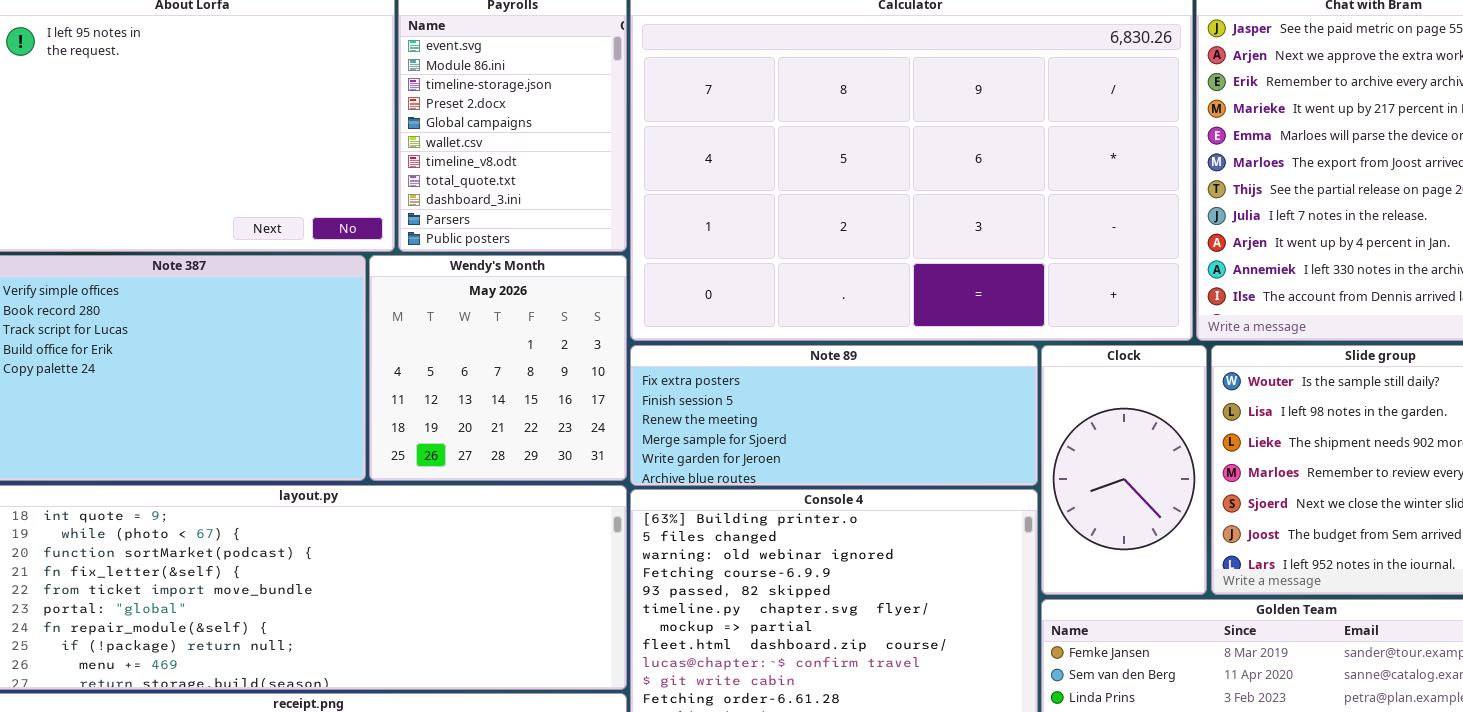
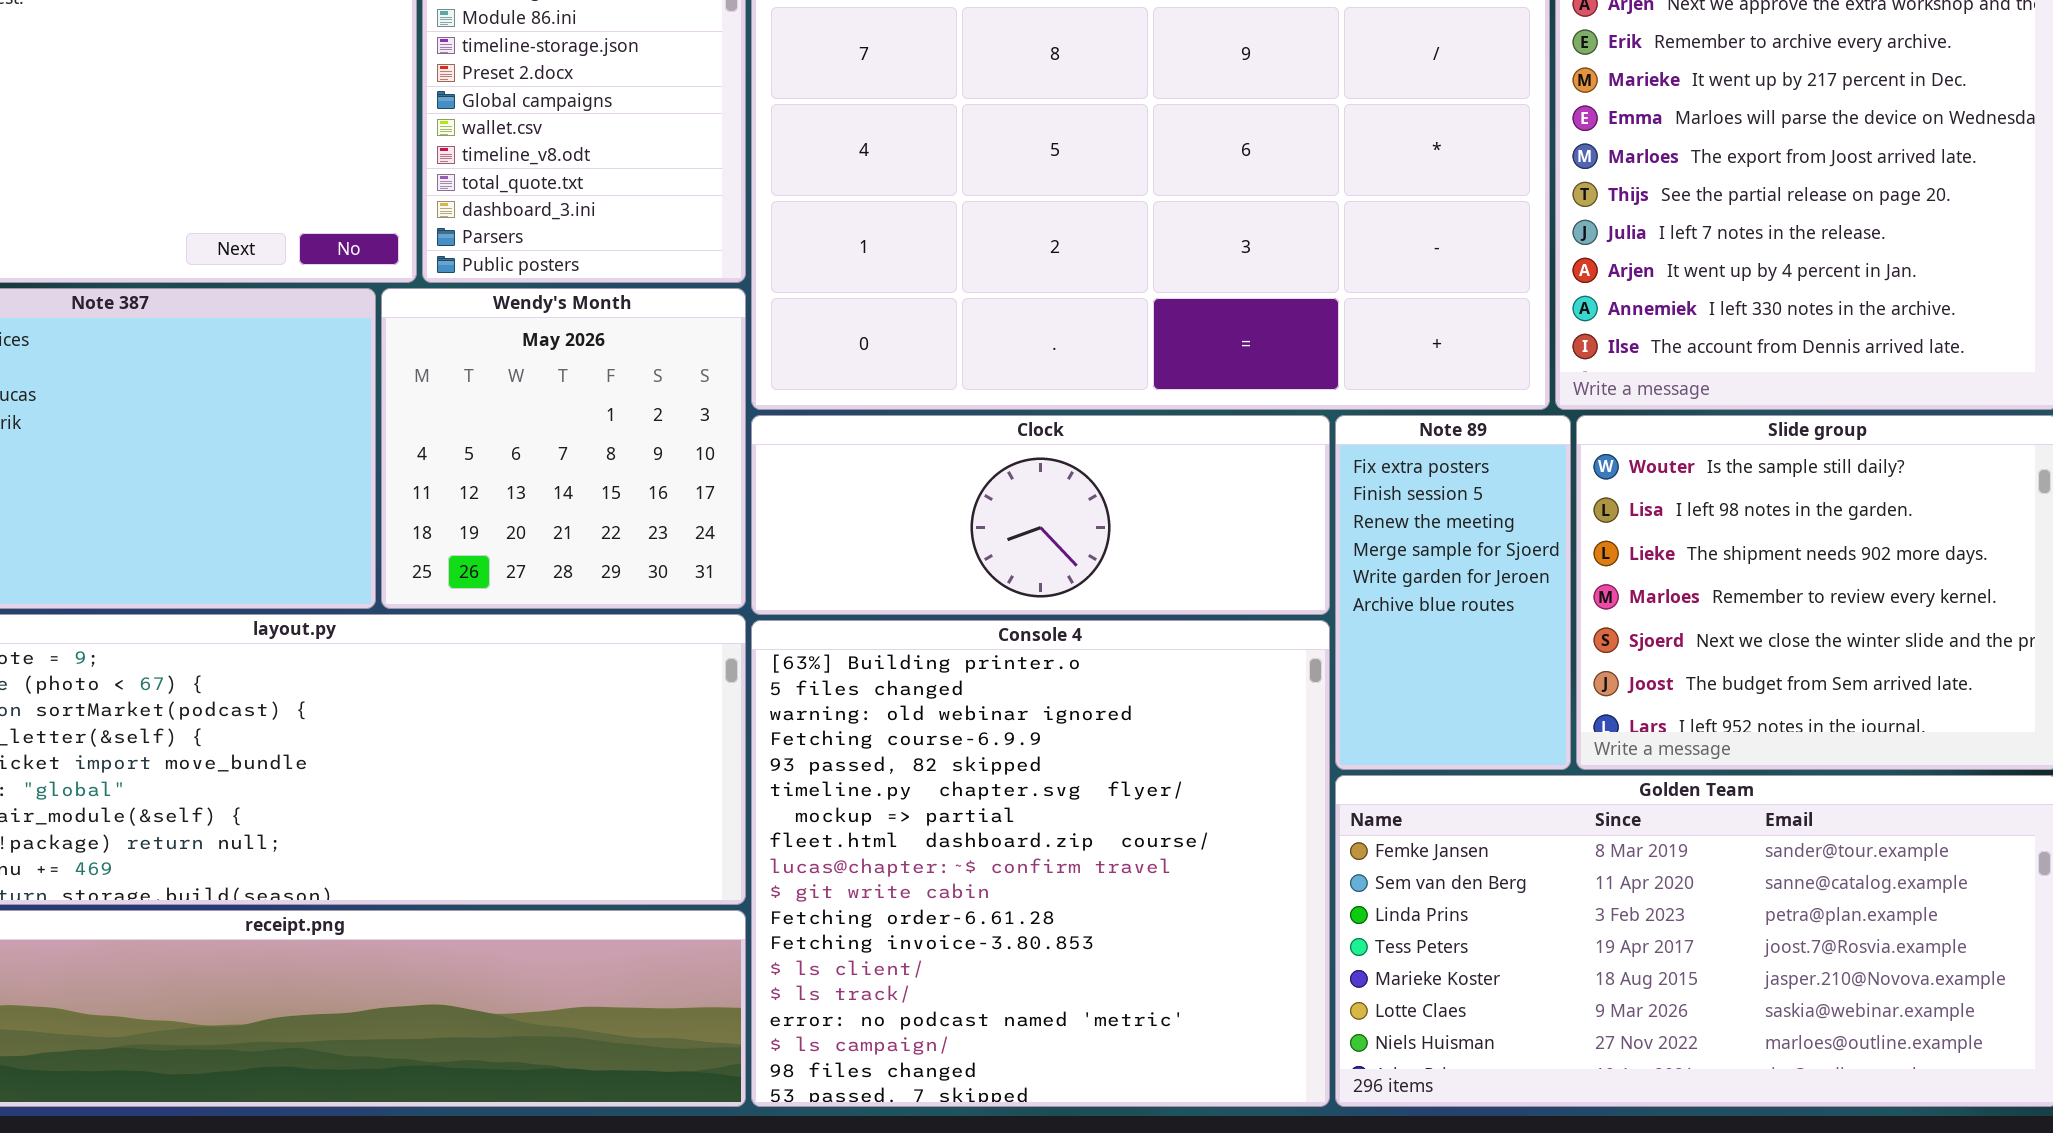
Note 89: [630,345,1038,486] -> [1335,415,1571,770], moved, resized
Clock: [1041,345,1207,595] -> [751,415,1330,615], moved, resized

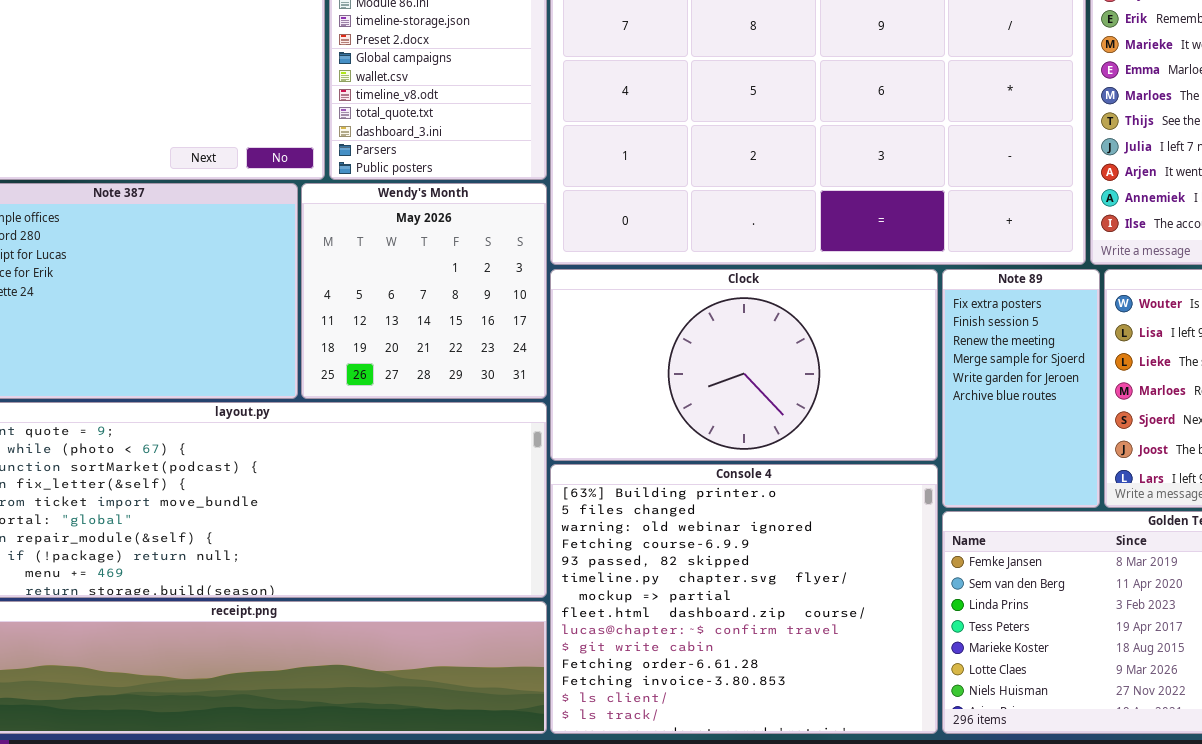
Clock: [751,415,1330,615] -> [550,269,938,461], resized
Console 4: [751,620,1330,1107] -> [550,464,938,734], resized

